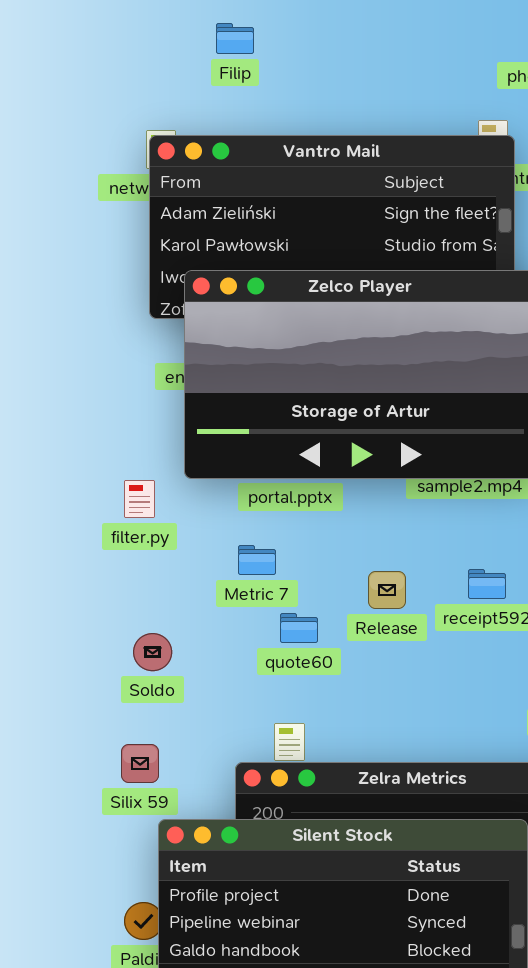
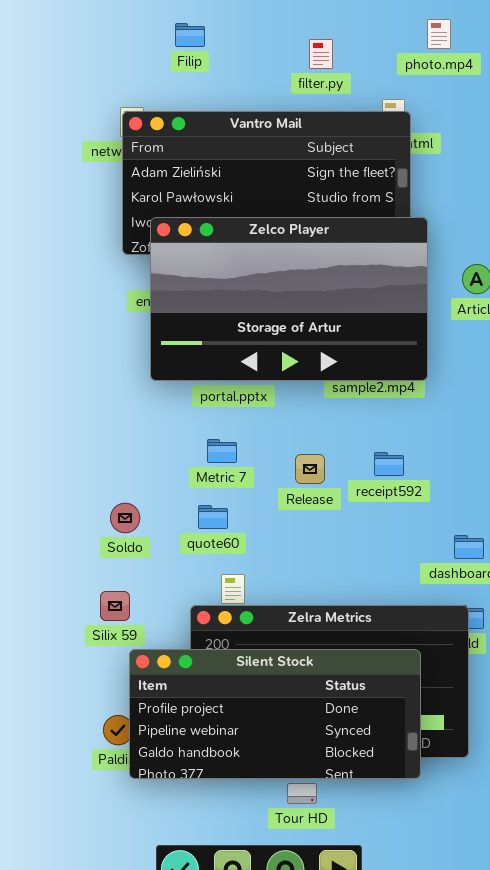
filter.py: [124,480,155,518] -> [309,39,333,69], moved
Metric 7: [238,545,276,575] -> [207,439,237,463], moved
quote60: [280,613,318,643] -> [198,505,228,529], moved

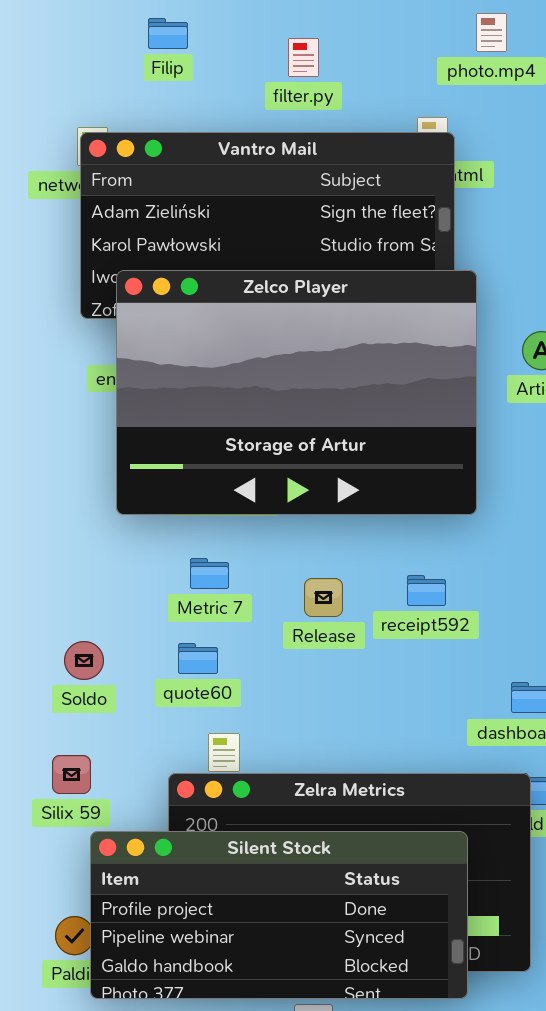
filter.py: [309,39,333,69] -> [288,38,319,77], moved
Zelco Player: [150,217,428,381] -> [116,270,477,515], resized

